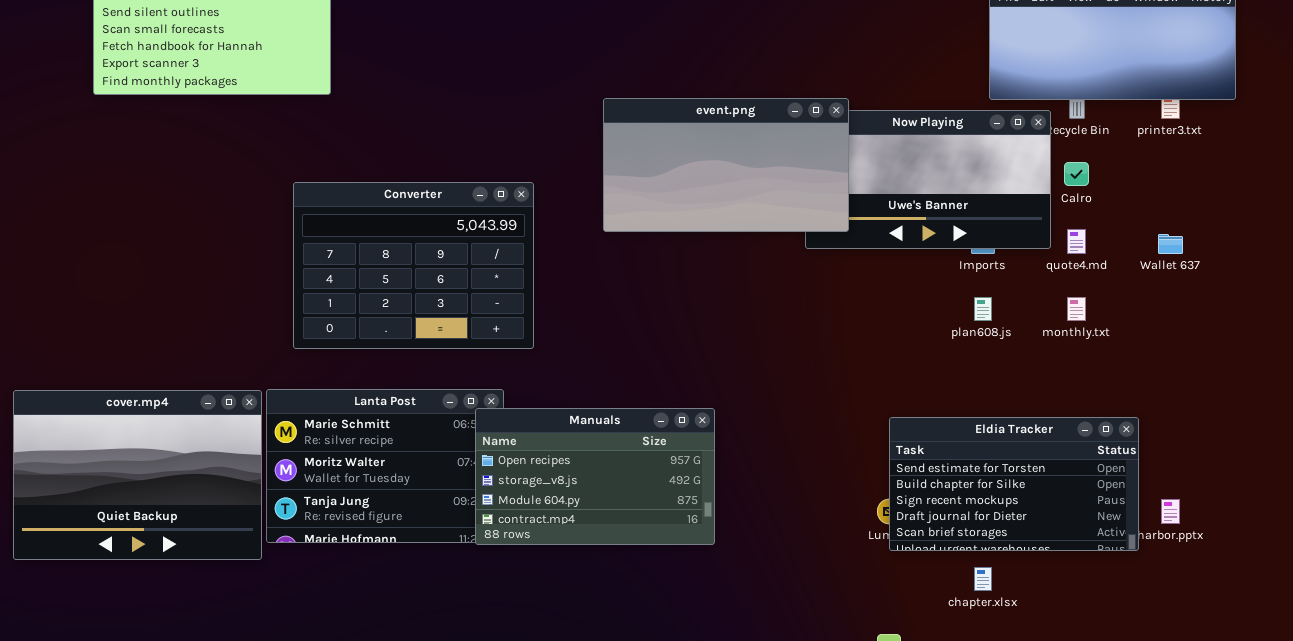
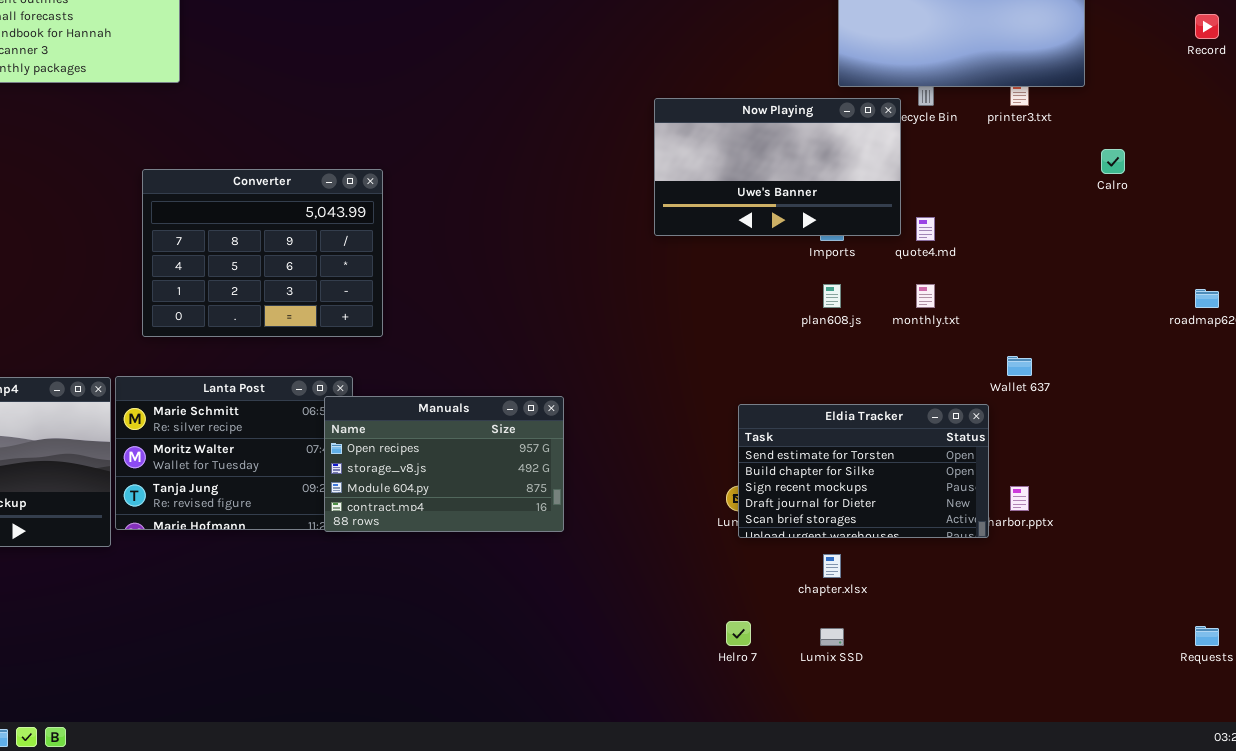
event.png: [603,98,849,232] -> none, closed
Calro: [1064,162,1089,186] -> [1101,149,1125,174], moved
Wallet 637: [1158,234,1183,254] -> [1007,356,1032,376], moved

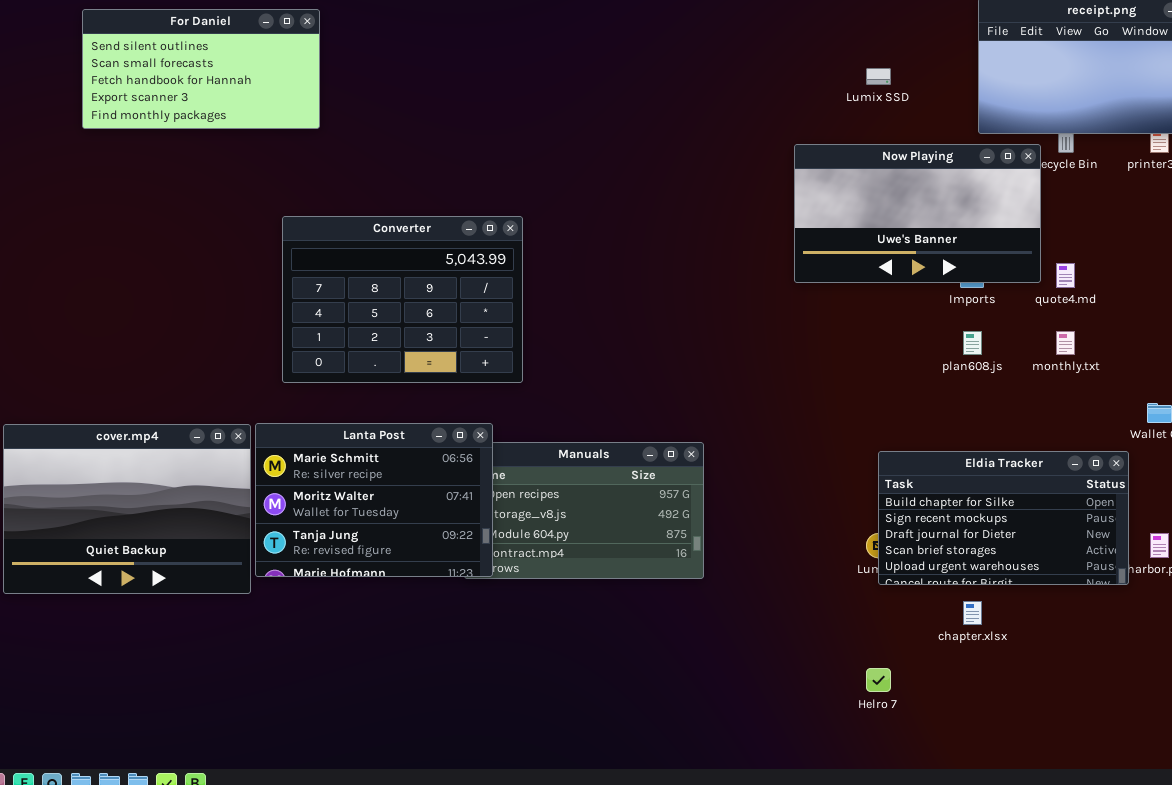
Lanta Post: [115,376,353,530] -> [255,423,493,577], raised
Eldia Tracker: [738,404,989,538] -> [878,451,1129,585], scrolled down 1 row
Lumix SSD: [820,628,844,646] -> [866,68,891,85], moved

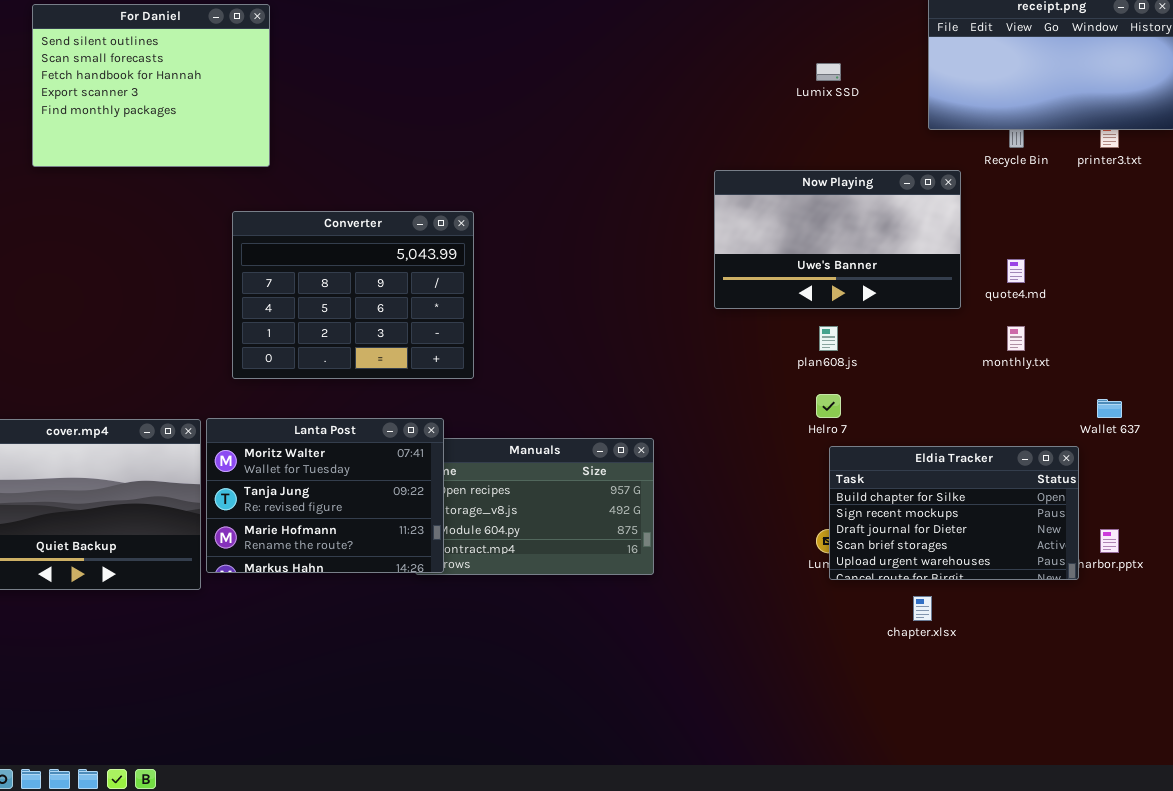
For Daniel: [82,9,320,129] -> [32,4,270,167], resized
Now Playing: [794,144,1041,283] -> [714,170,961,309], moved
plan608.js: [963,331,982,355] -> [819,326,838,351], moved
Lanta Post: [255,423,493,577] -> [206,418,444,573], scrolled down 1 row
Helro 7: [866,668,891,692] -> [816,394,841,418], moved

